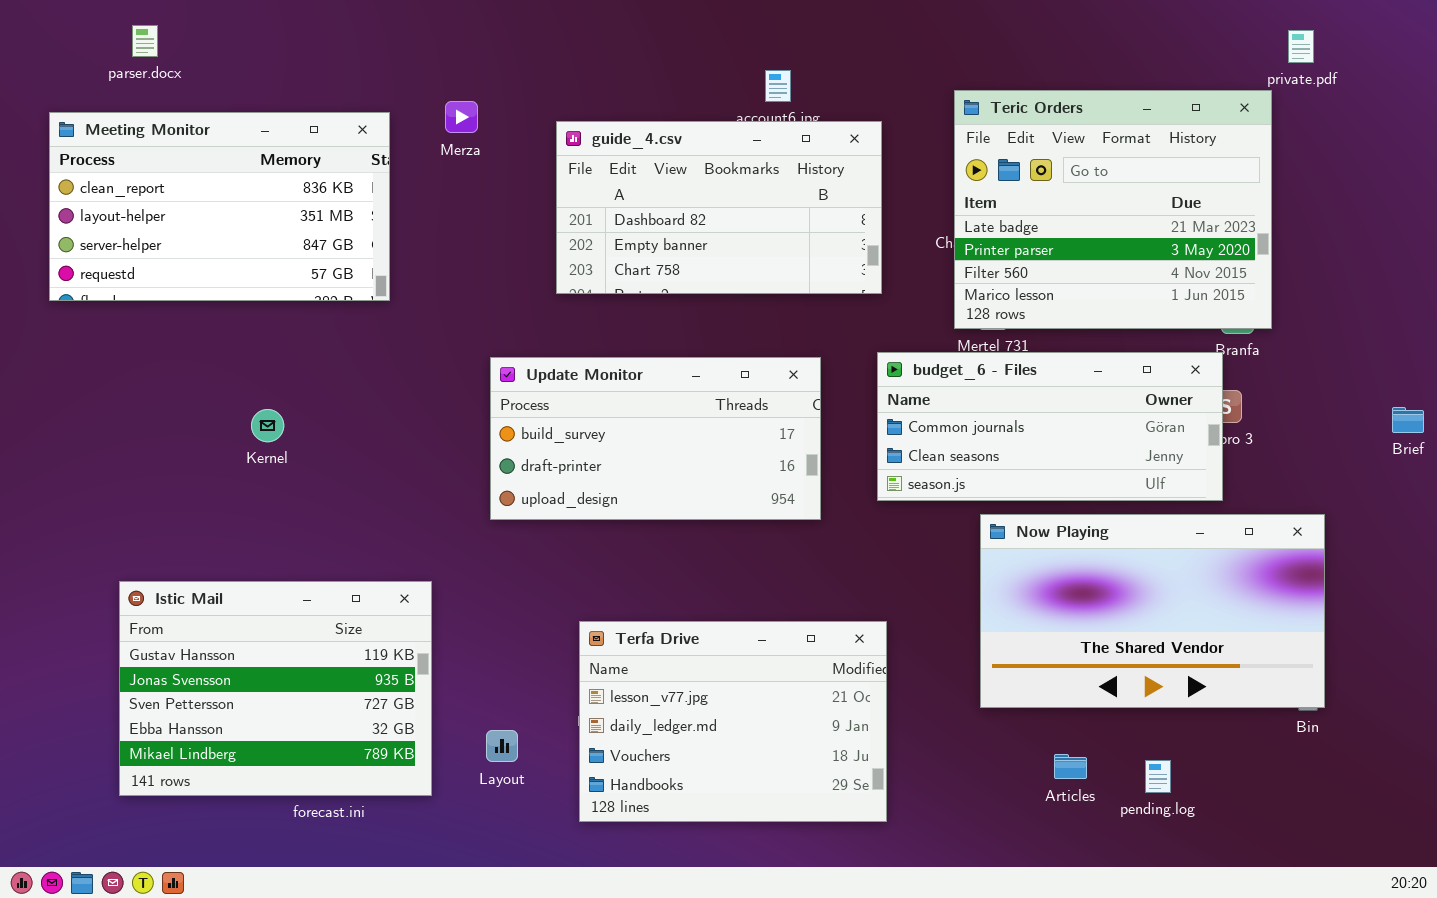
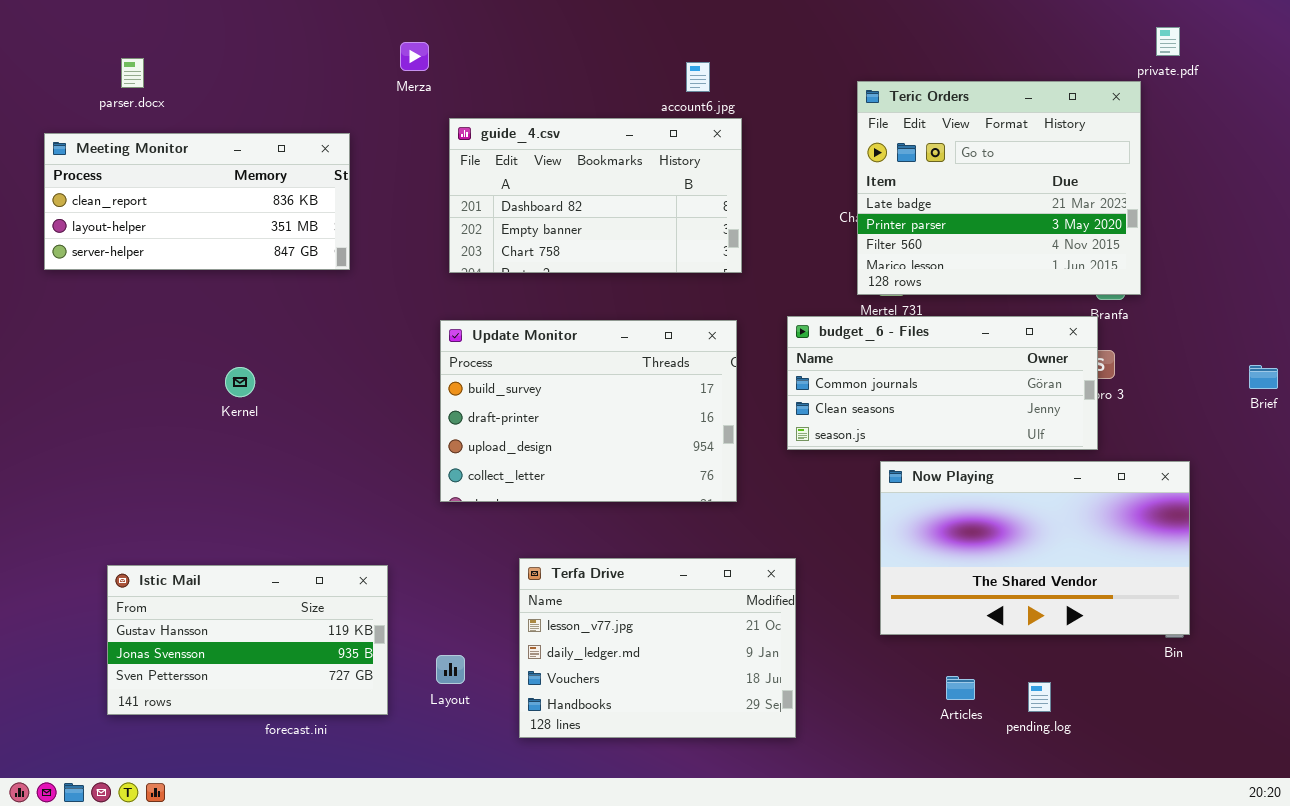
parser.docx: [132,25,158,57] -> [121,58,144,88], moved
Merza: [445,101,478,133] -> [400,42,429,71], moved
Meeting Monitor: [49,112,390,301] -> [44,133,350,270], resized
guide_4.csv: [556,121,882,294] -> [449,118,742,273], moved
Update Monitor: [490,357,821,520] -> [440,320,737,502], resized
Istic Mail: [119,581,432,796] -> [107,565,388,715], resized

